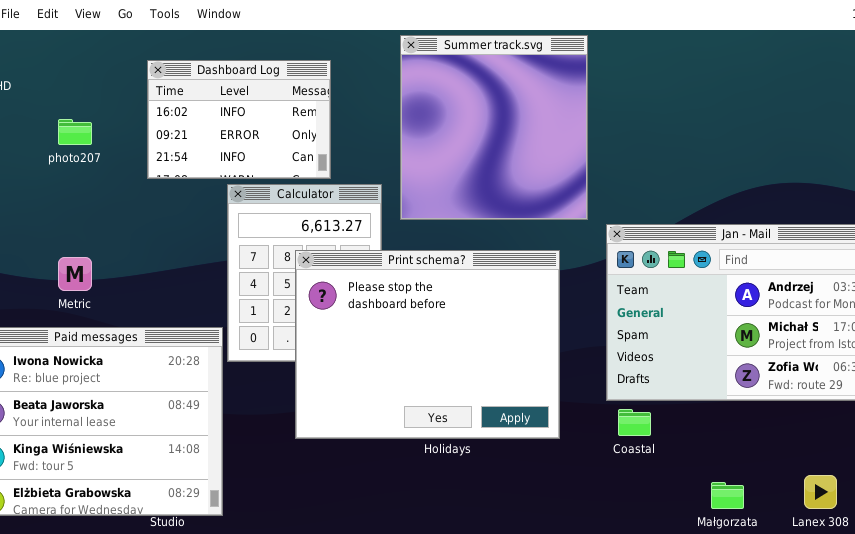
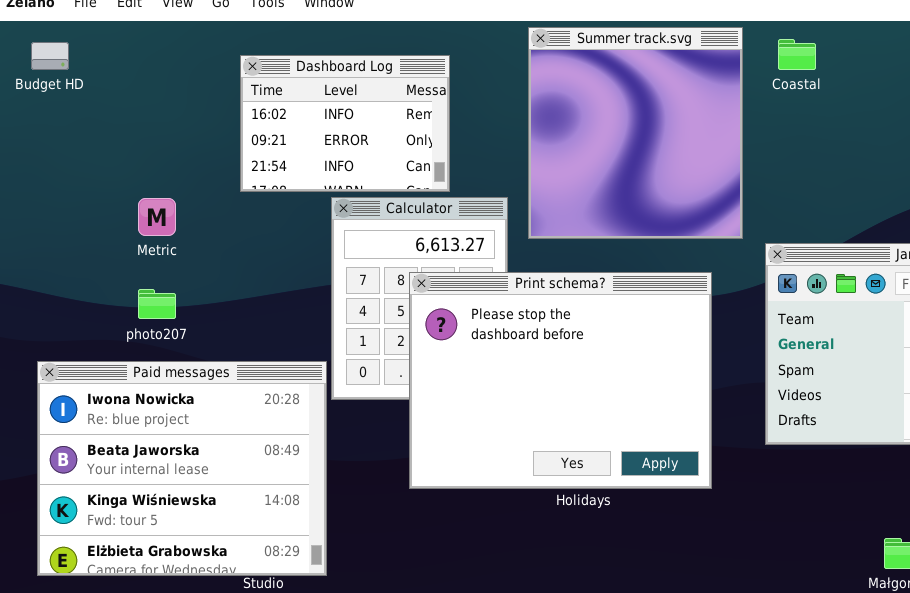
photo207: [58,119,92,145] -> [138,289,176,319], moved
Metric: [58,257,92,291] -> [138,198,176,236], moved
Coastal: [618,409,651,436] -> [778,39,816,70], moved

